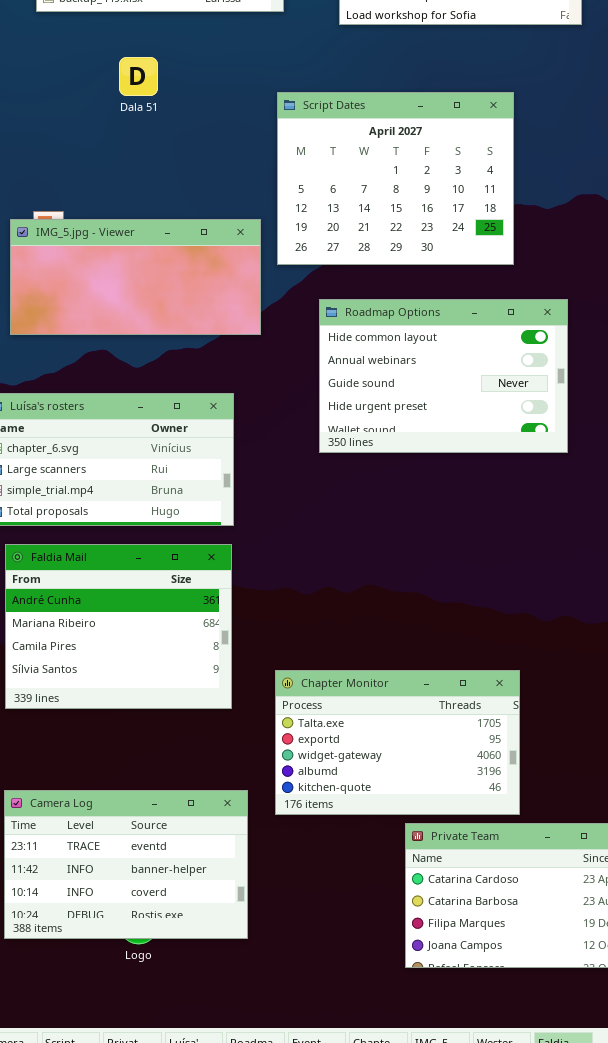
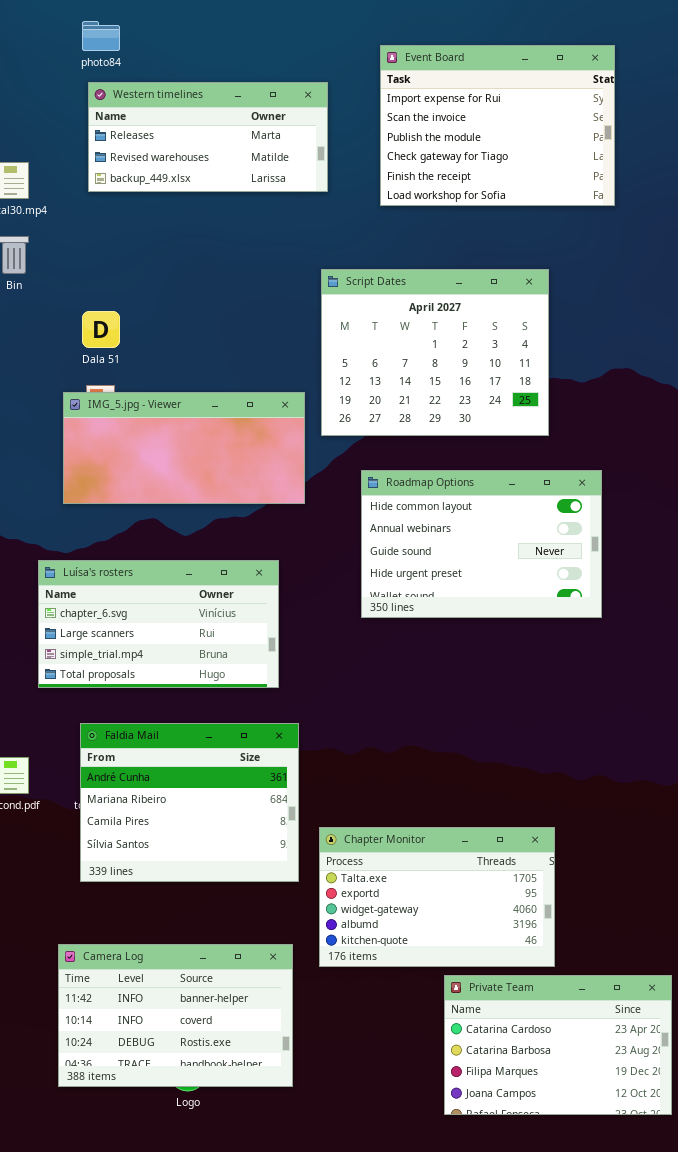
Dala 51: [119,57,158,96] -> [82,311,120,348], moved
Faldia Mail: [5,544,232,709] -> [80,723,299,882], moved
Camera Log: [4,790,248,939] -> [58,944,293,1087], scrolled down 1 row

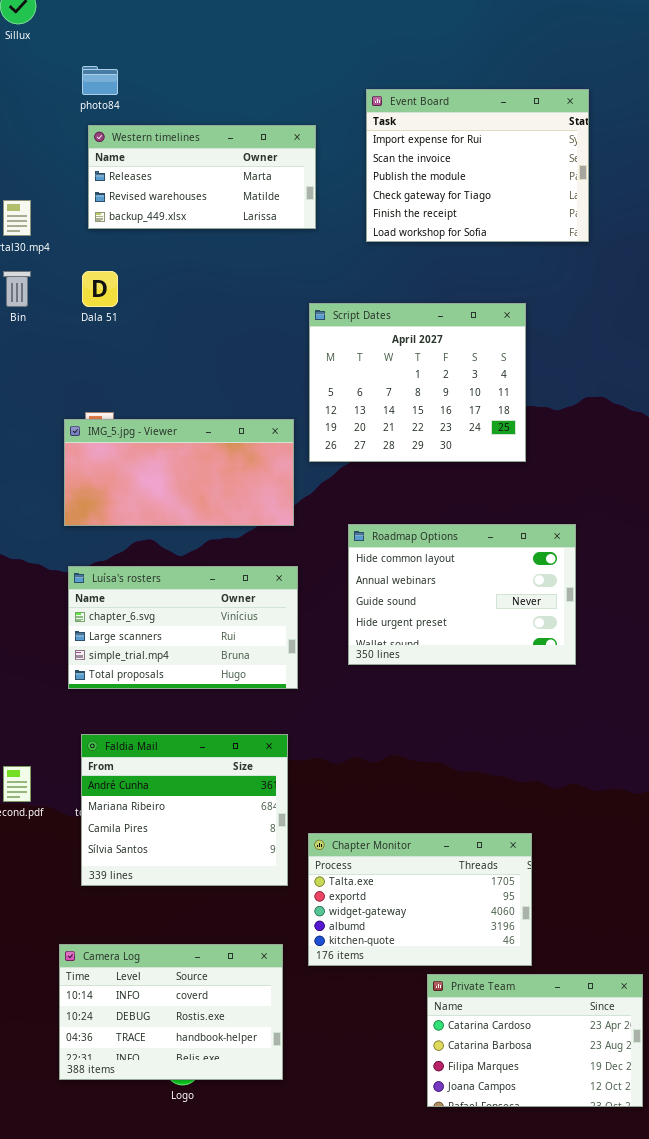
Dala 51: [82,311,120,348] -> [82,271,118,307], moved
Roadmap Options: [361,470,602,618] -> [348,524,576,665], moved
Luísa's rosters: [38,560,279,688] -> [68,566,298,689], moved
Camera Log: [58,944,293,1087] -> [59,944,283,1080], scrolled down 1 row

